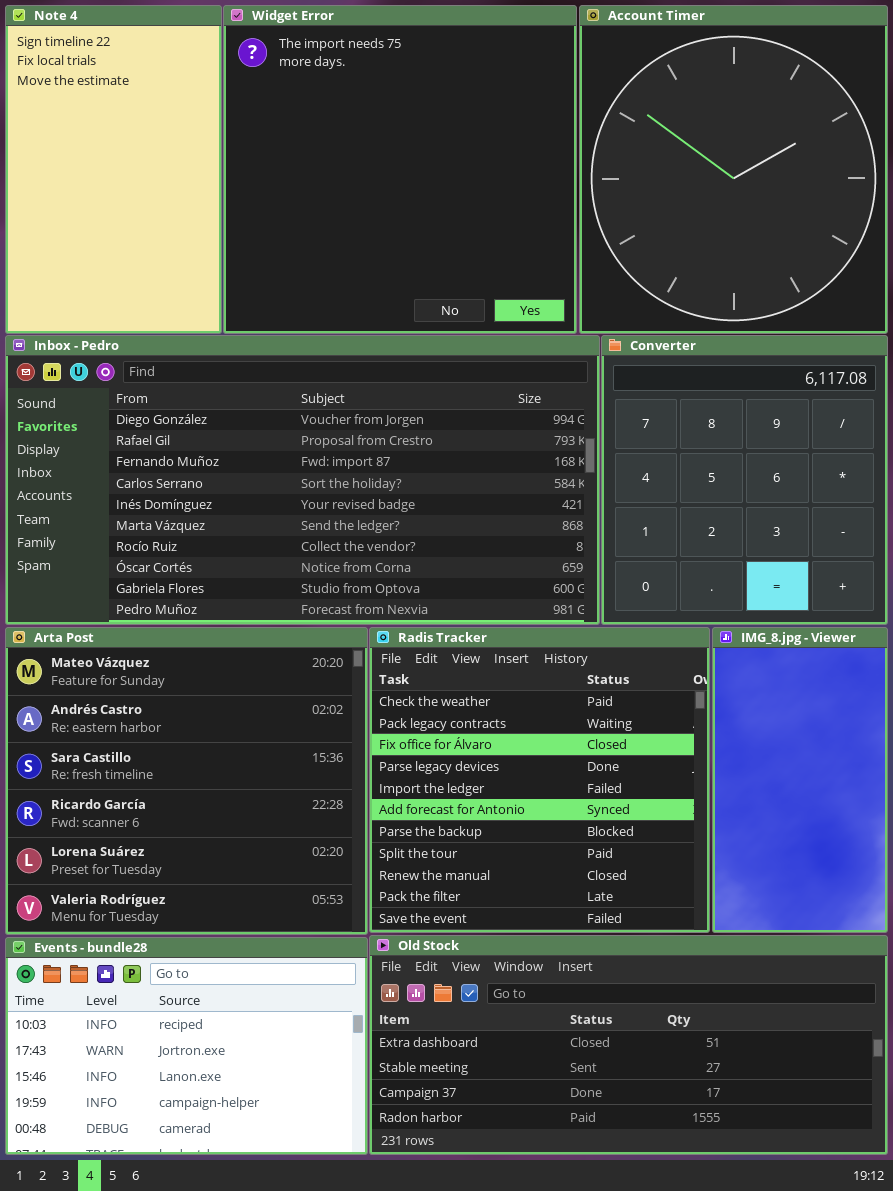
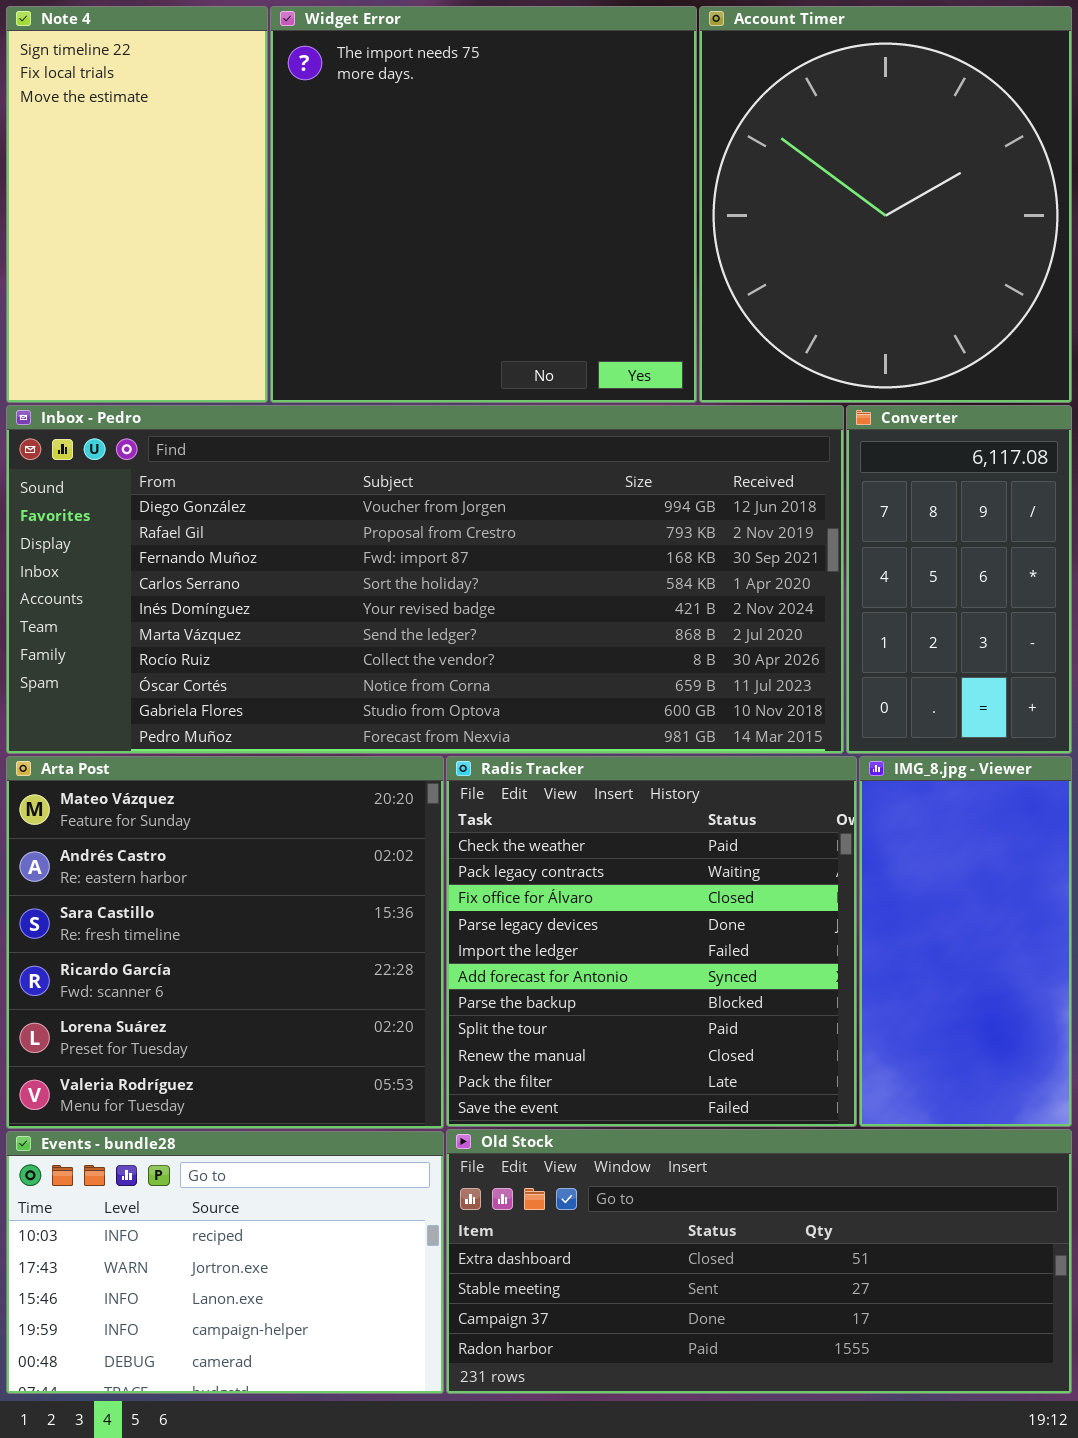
Inbox - Pedro: [5,335,600,625] -> [6,405,844,754], resized
Converter: [601,335,888,625] -> [846,405,1072,754], resized

